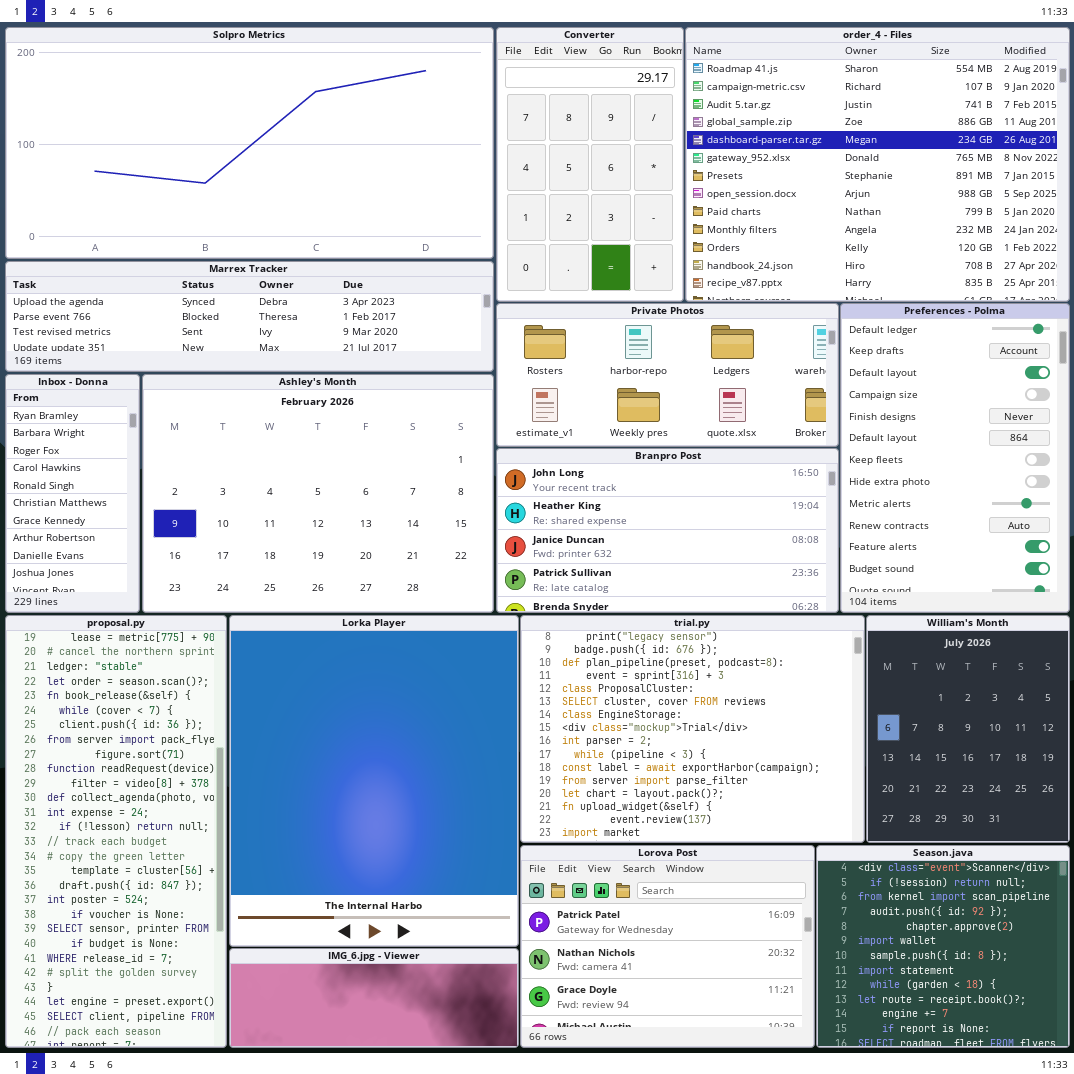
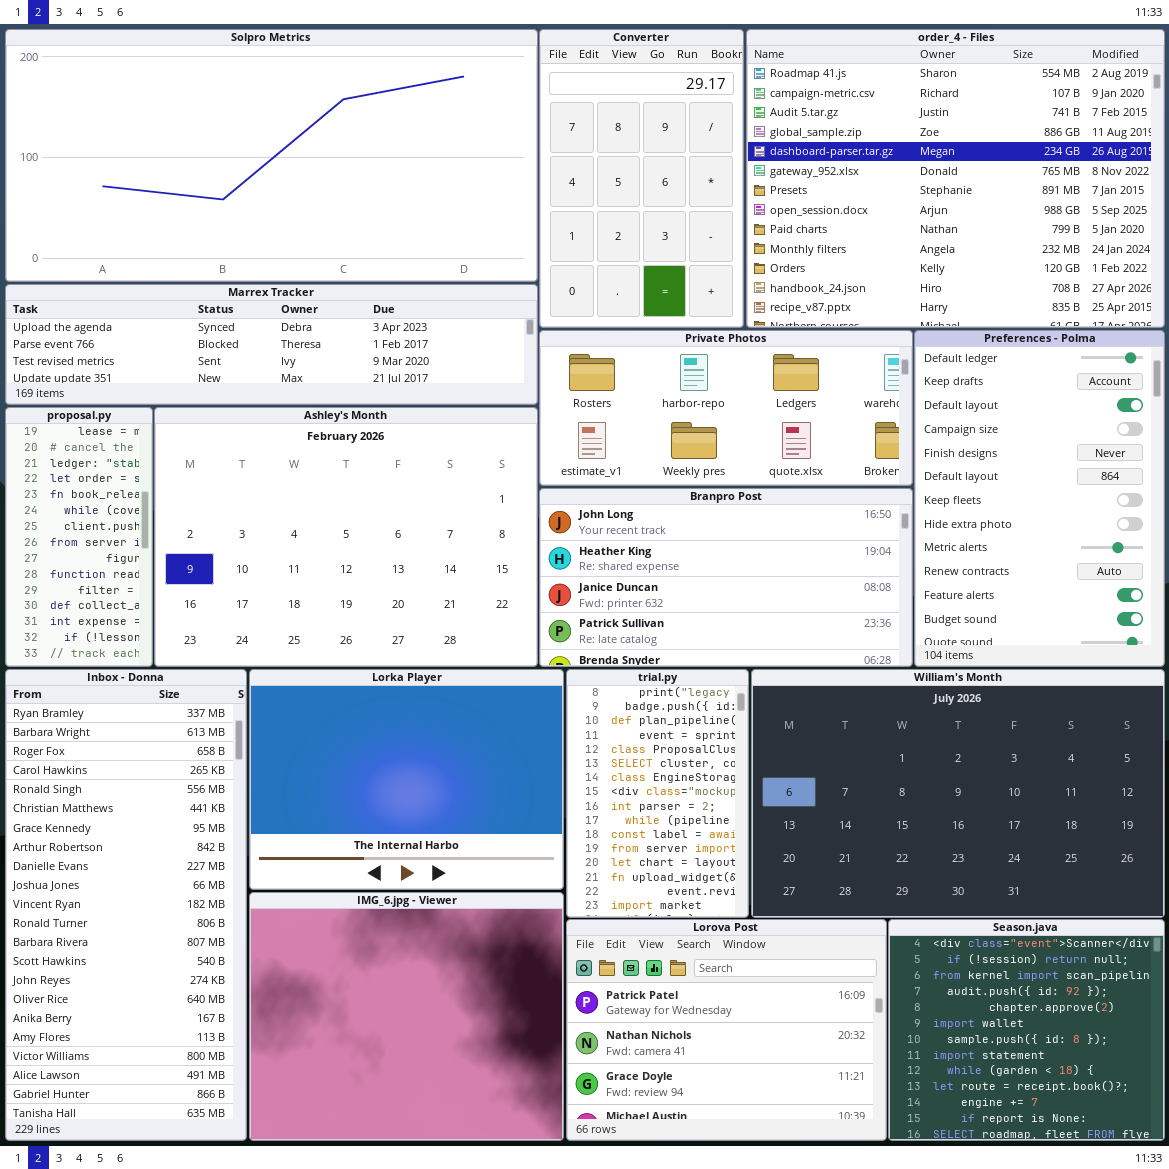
Inbox - Donna: [5,374,140,613] -> [5,669,247,1141], moved, resized
proposal.py: [5,615,227,1048] -> [5,407,153,667], moved, resized
Lorka Player: [229,615,519,947] -> [249,669,564,890], resized
trial.py: [520,615,865,843] -> [566,669,749,918], resized
William's Month: [866,615,1070,843] -> [751,669,1165,918], resized
IMG_6.jpg - Viewer: [229,948,519,1048] -> [249,892,564,1141], resized

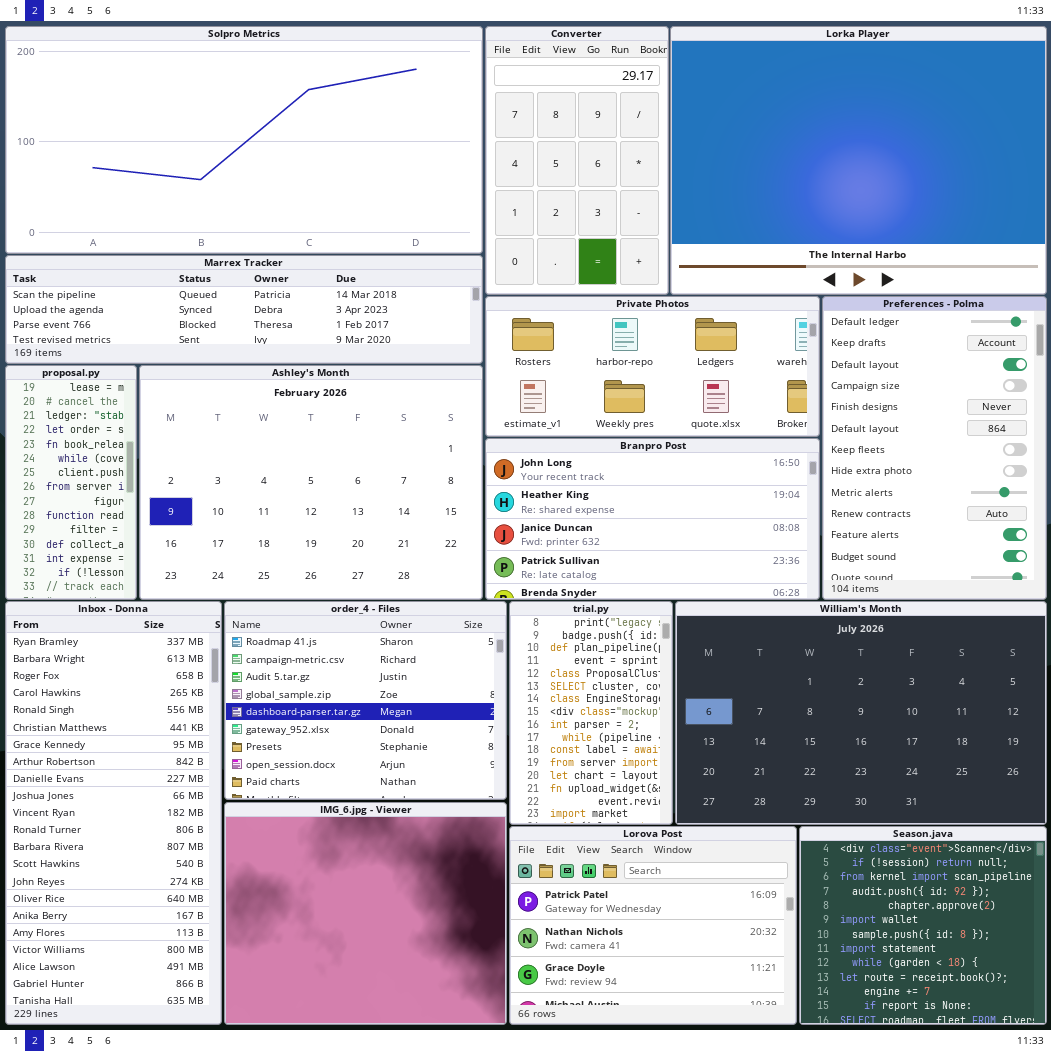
order_4 - Files: [746,29,1165,328] -> [224,601,507,800], moved, resized
Marrex Tracker: [5,284,538,405] -> [5,255,483,364], scrolled up 1 row
Lorka Player: [249,669,564,890] -> [670,26,1047,295], moved, resized

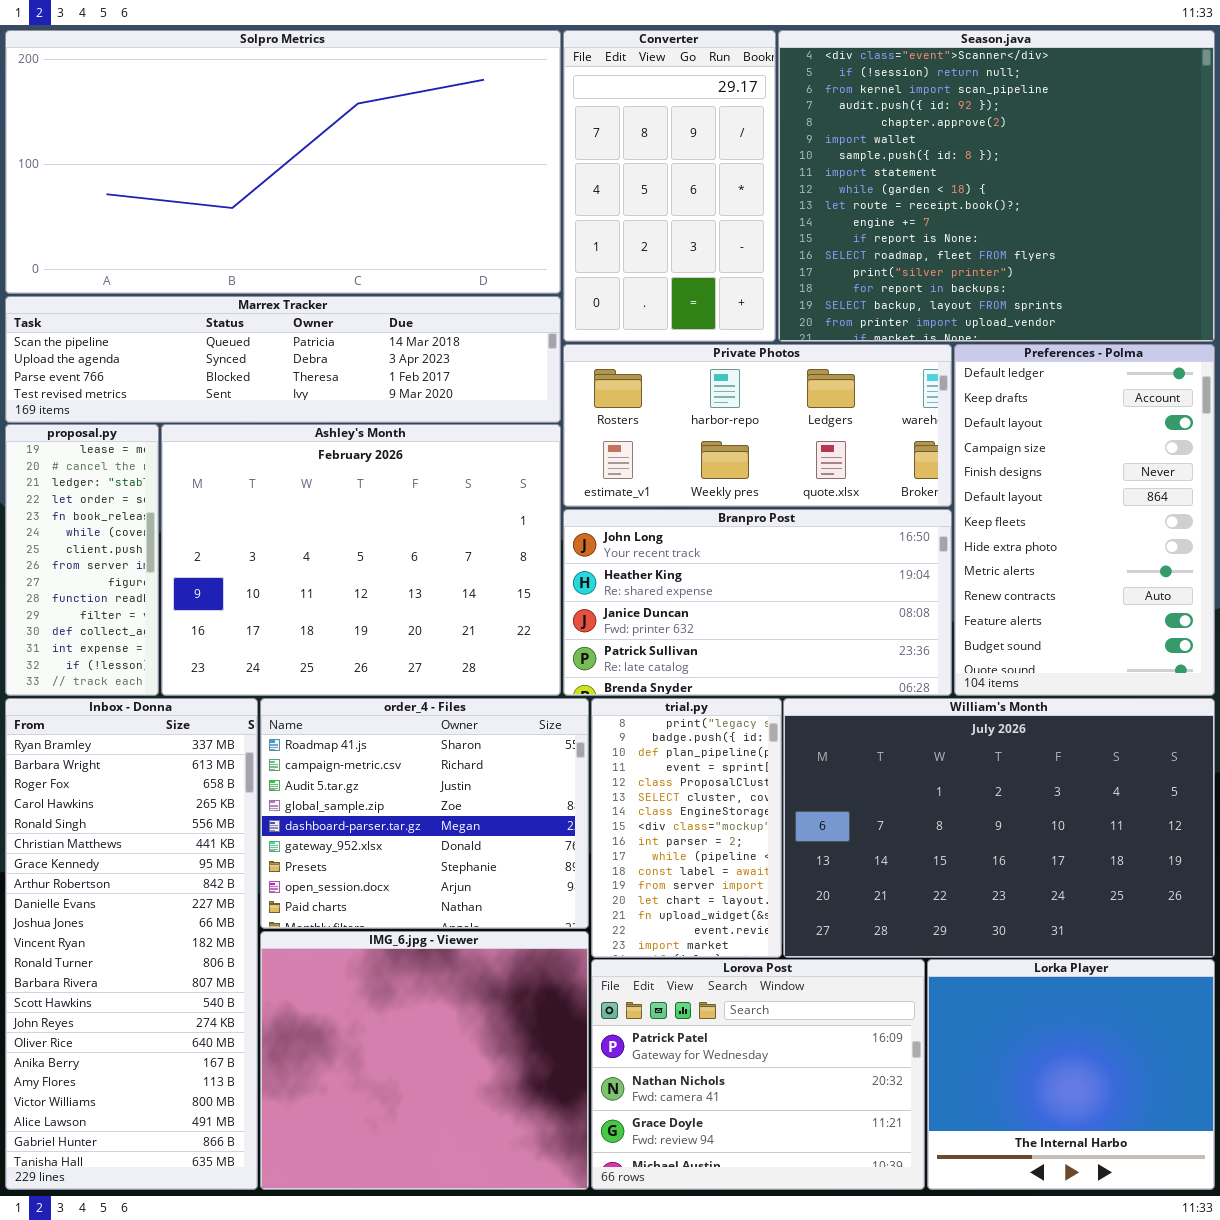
Lorka Player: [670,26,1047,295] -> [927,959,1215,1190], moved, resized
Season.java: [799,826,1047,1025] -> [778,30,1215,342], moved, resized

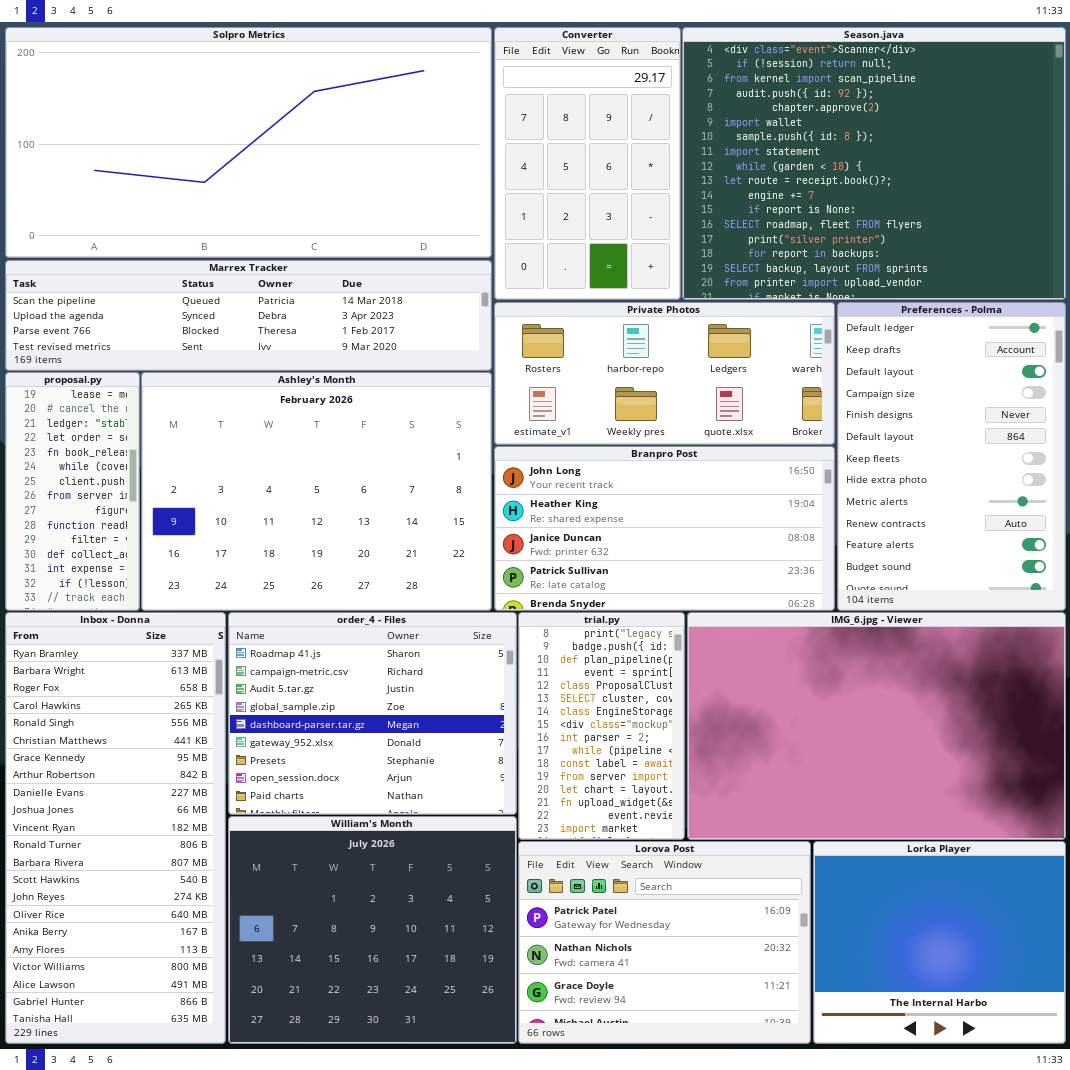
William's Month: [783,698,1215,958] -> [228,816,517,1044], moved, resized
IMG_6.jpg - Viewer: [260,931,589,1190] -> [687,612,1066,840], moved, resized

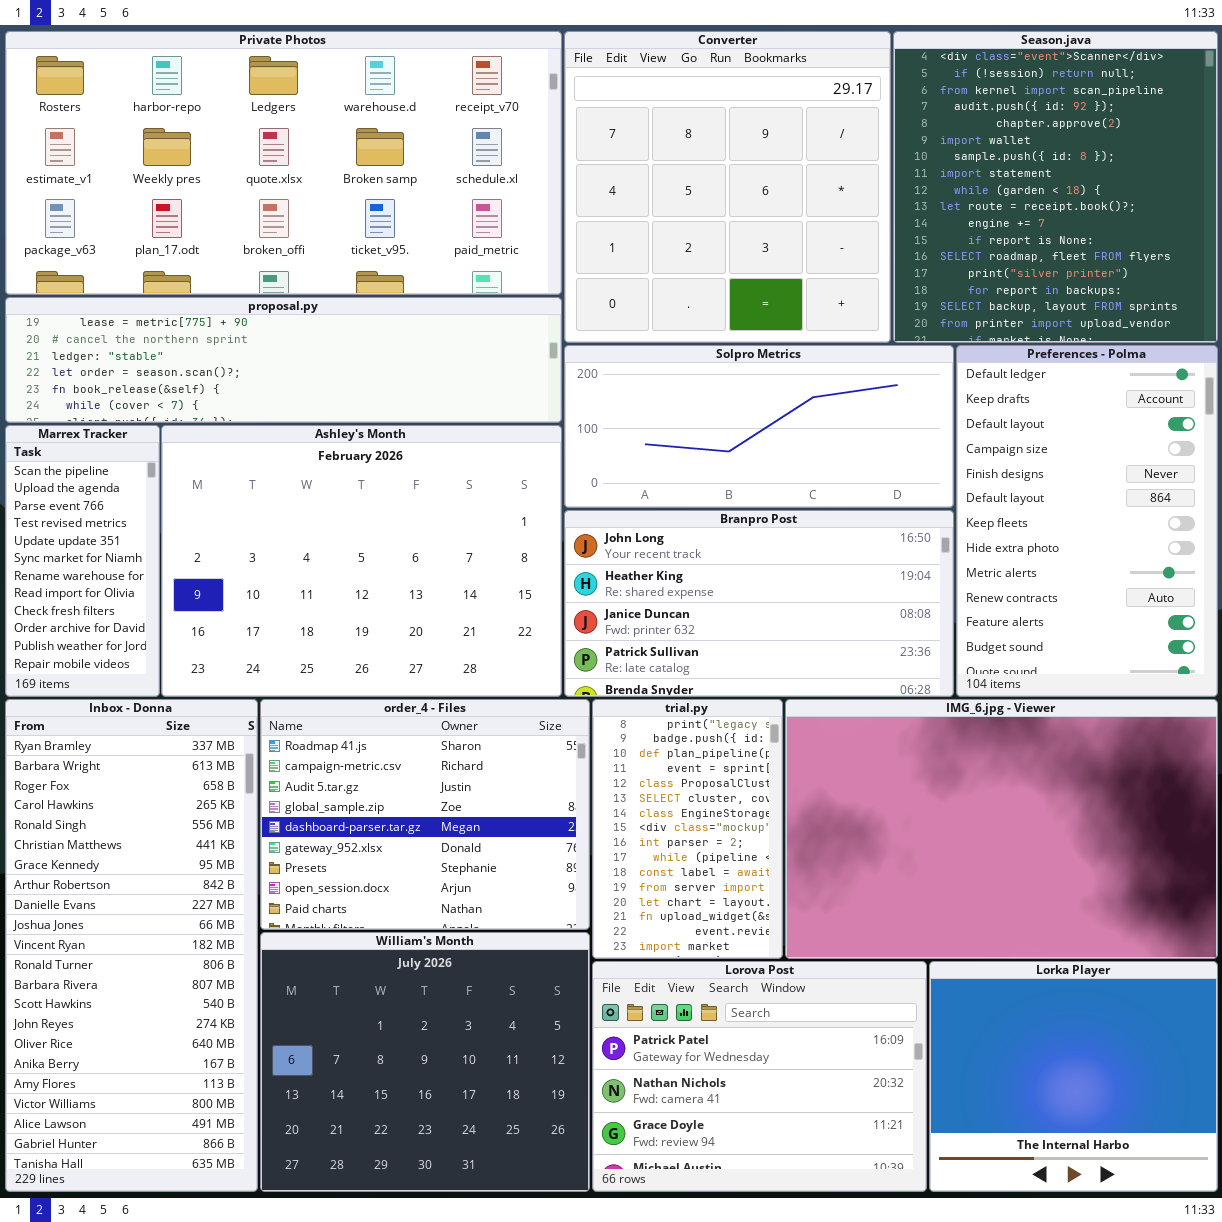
Solpro Metrics: [5,27,492,258] -> [564,345,954,508], moved, resized
Converter: [494,27,681,300] -> [564,31,891,343], resized
Season.java: [682,27,1066,300] -> [893,31,1218,343], resized
Marrex Tracker: [5,260,492,371] -> [5,425,160,697], moved, resized
Private Photos: [494,302,835,445] -> [5,31,562,295], moved, resized
proposal.py: [5,372,140,611] -> [5,297,562,423], moved, resized

